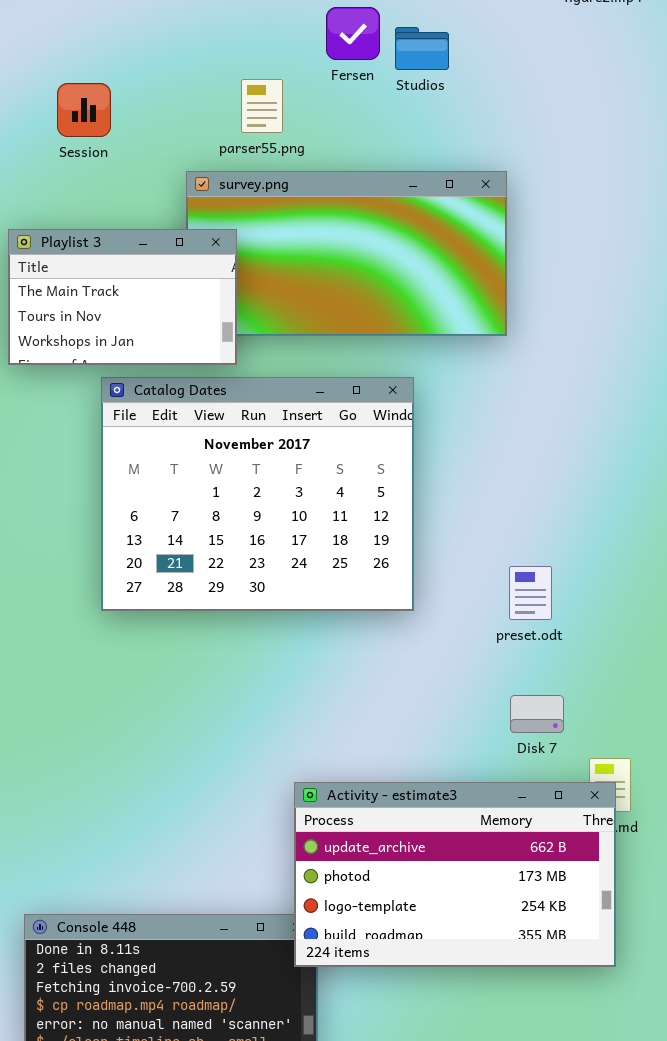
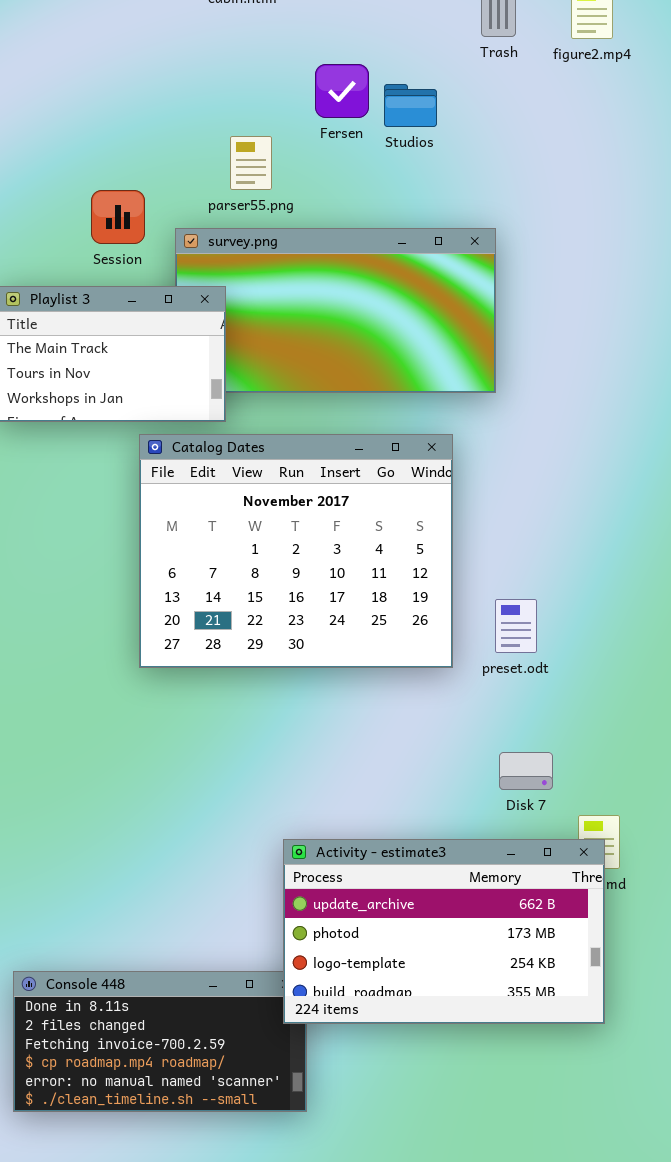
Session: [57,83,111,137] -> [91,190,145,244], moved
Catalog Dates: [101,377,414,611] -> [139,434,453,668], moved
preset.odt: [509,566,552,620] -> [495,599,537,653], moved

